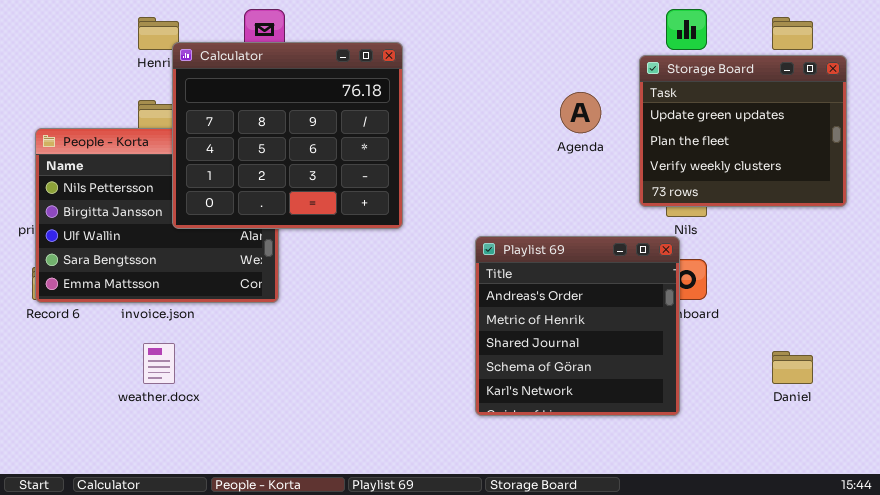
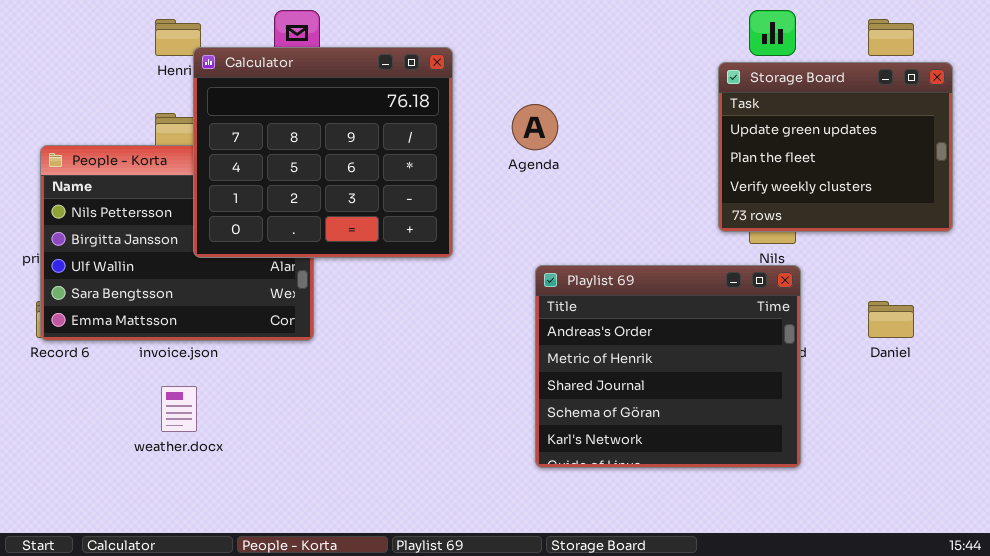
Agenda: [560,92,601,133] -> [512,104,558,150], moved
Playlist 69: [475,236,680,416] -> [535,265,801,468], resized
Daniel: [772,351,813,384] -> [868,301,914,338], moved

